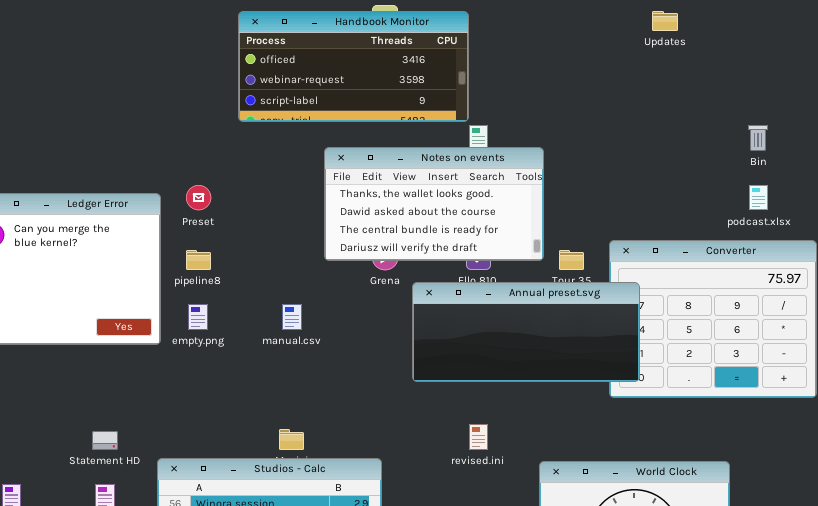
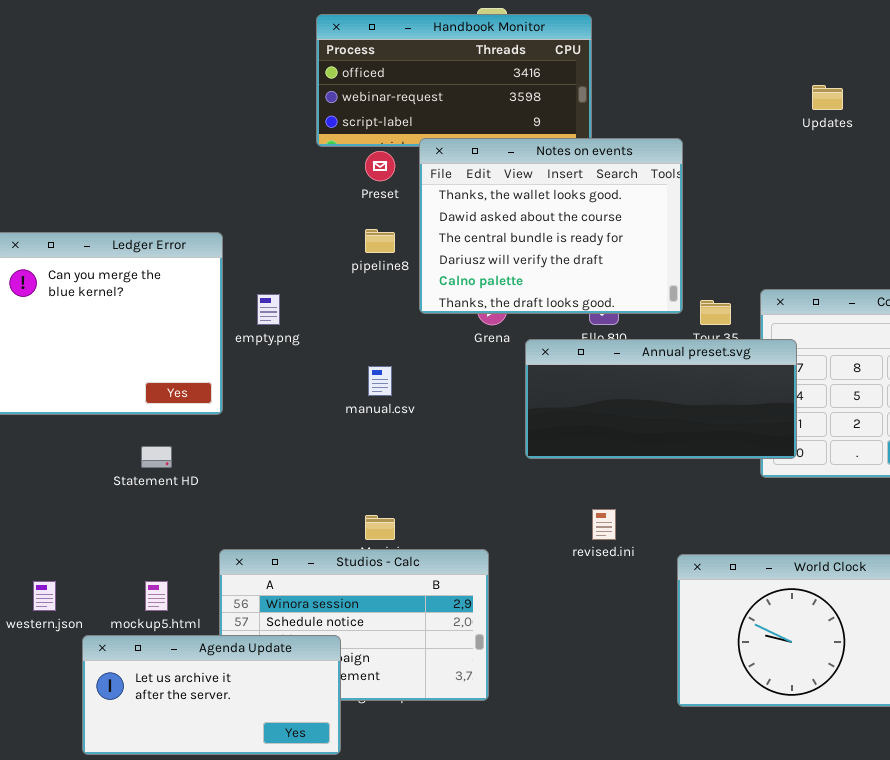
Updates: [652,11,678,31] -> [812,85,843,110], moved
Notes on events: [324,147,544,261] -> [419,138,683,314], resized
Preset: [186,185,211,210] -> [365,151,395,181], moved
pipeline8: [186,250,211,270] -> [365,229,395,253], moved
empty.png: [188,304,208,330] -> [257,294,280,325], moved
Statement HD: [92,431,118,450] -> [141,446,172,468], moved

